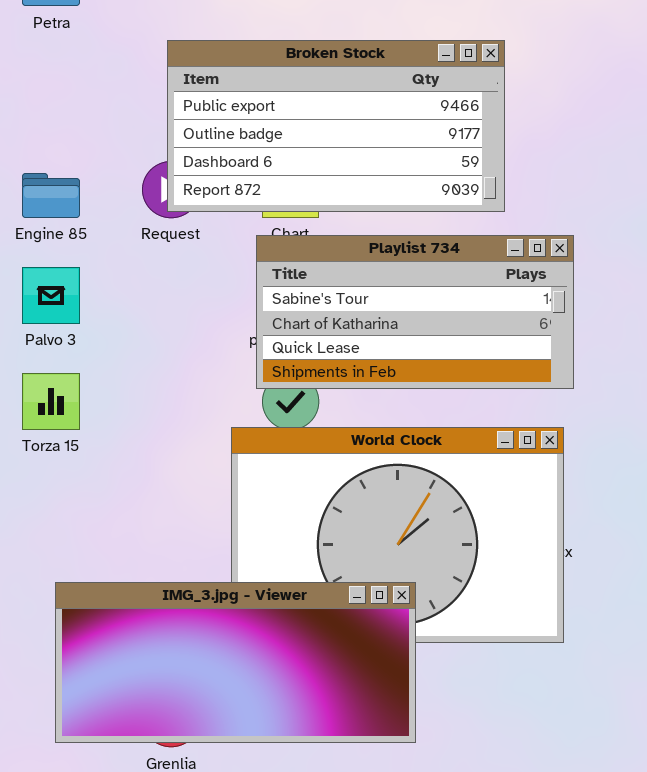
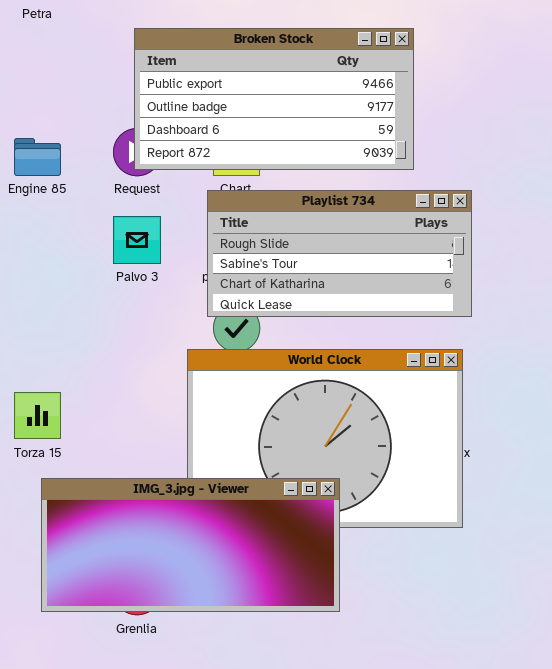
Playlist 734: [256,235,574,389] -> [207,190,472,317], scrolled up 1 row
Palvo 3: [22,267,80,324] -> [113,216,161,264], moved
Torza 15: [22,373,80,430] -> [14,392,61,439], moved

